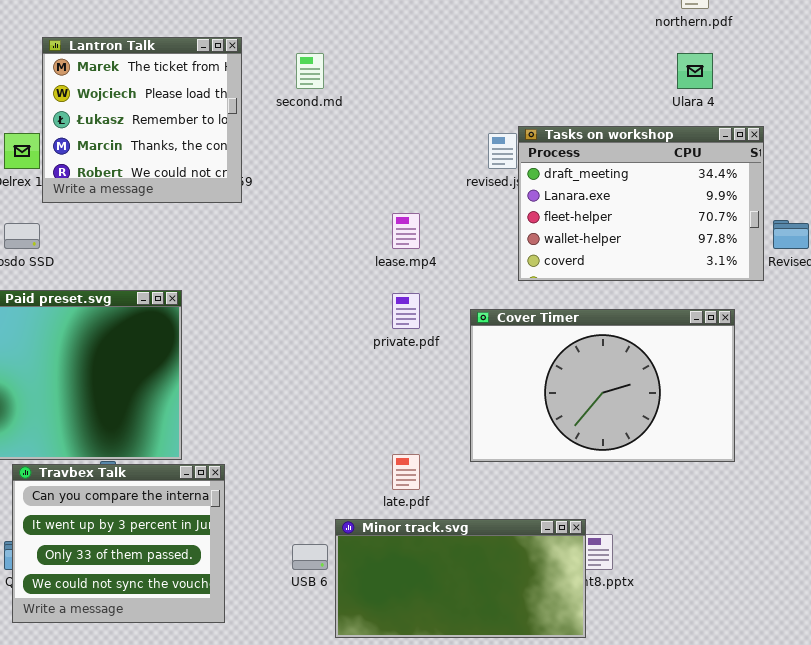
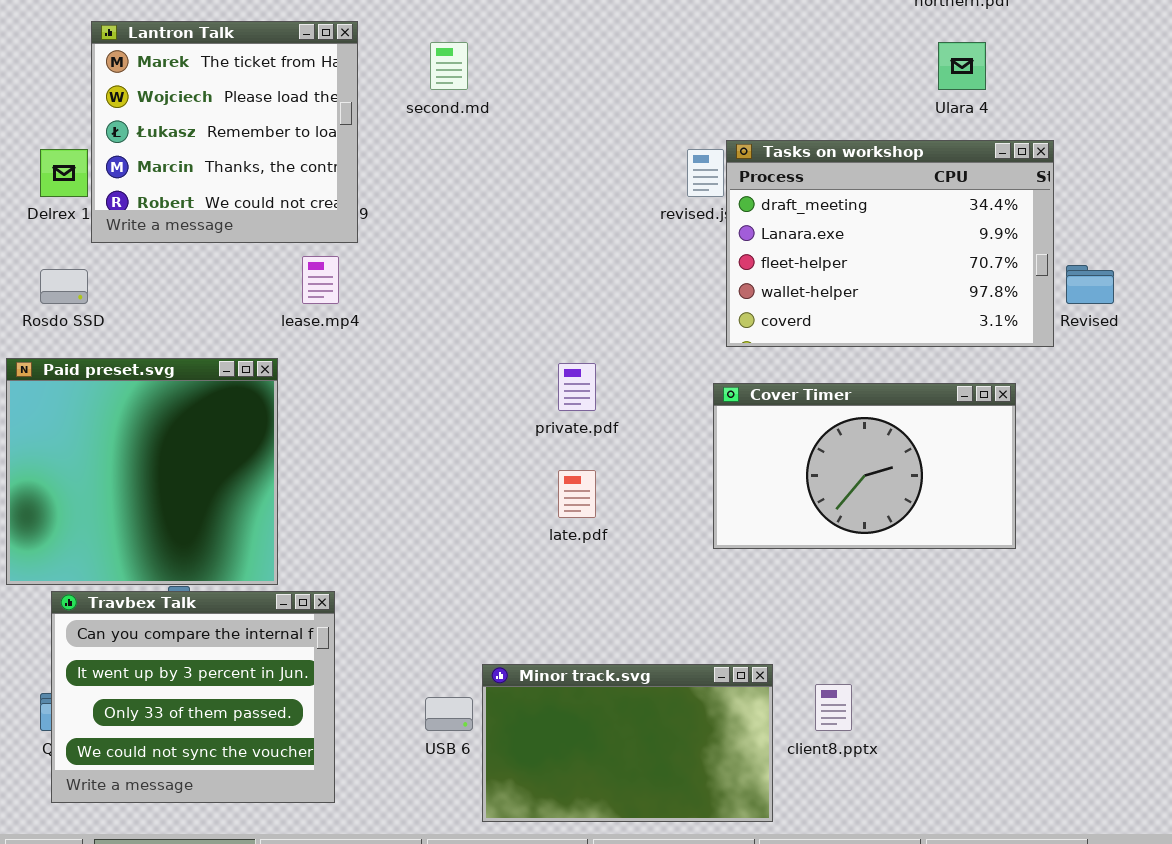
lease.mp4: [392,213,420,249] -> [302,256,339,304], moved
Cover Timer: [470,309,735,462] -> [713,383,1016,549], resized
late.pdf: [392,454,420,490] -> [558,470,596,518], moved
Minor track.svg: [335,519,586,638] -> [482,664,773,822], resized

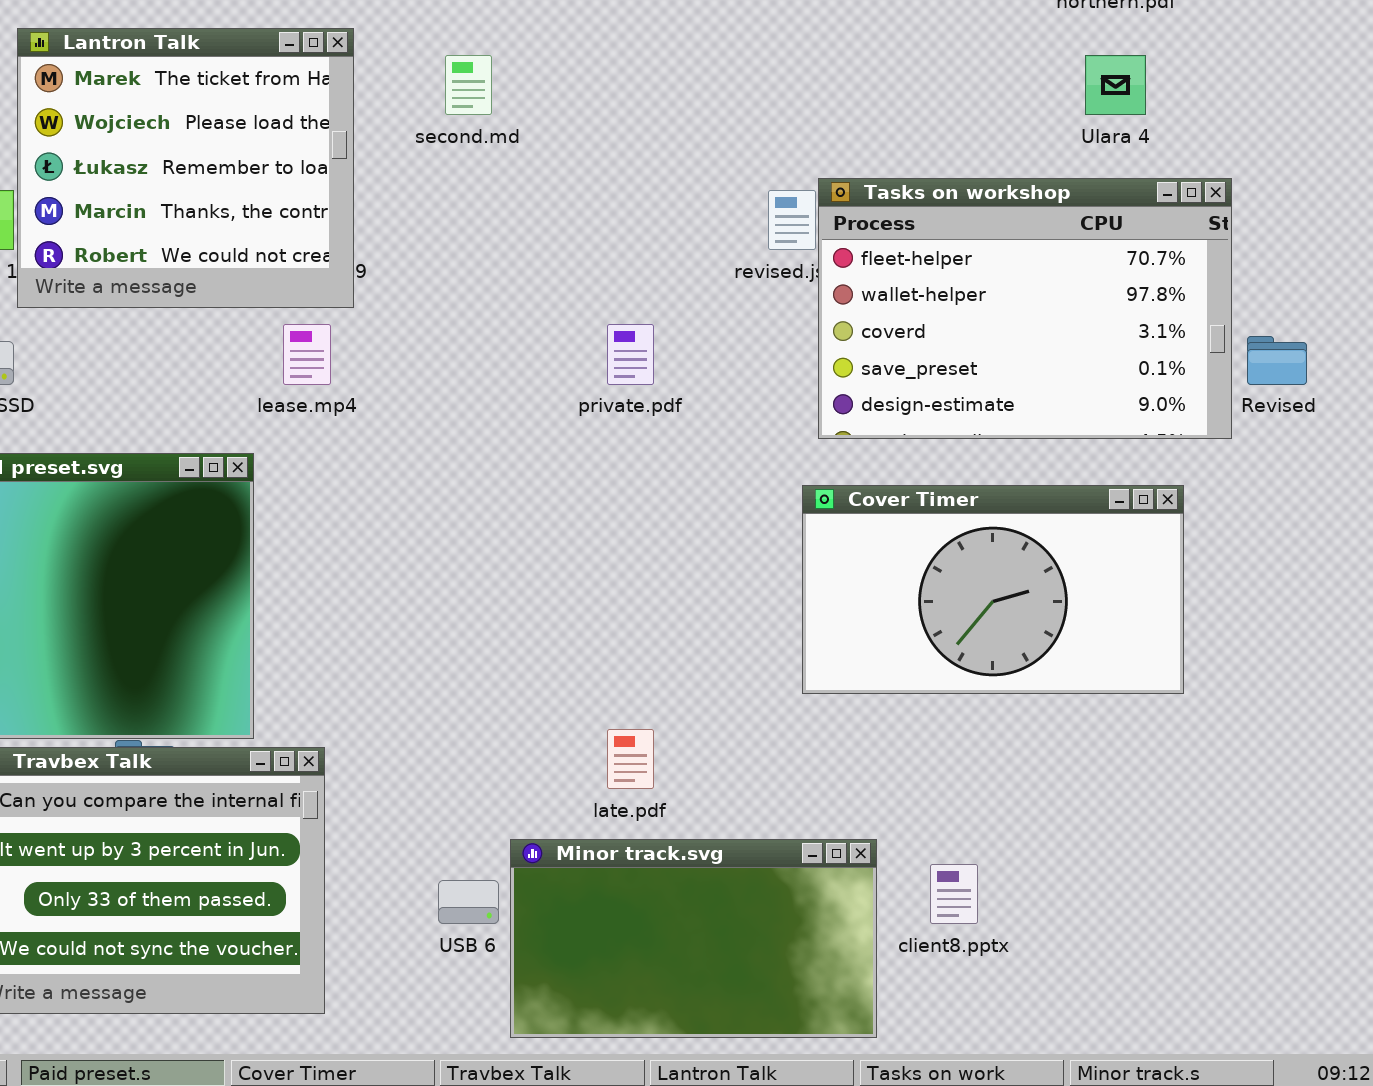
Tasks on workshop: [726,140,1054,347] -> [818,178,1232,439], scrolled down 2 rows
private.pdf: [558,363,596,411] -> [607,324,654,385], moved
late.pdf: [558,470,596,518] -> [607,729,654,789], moved

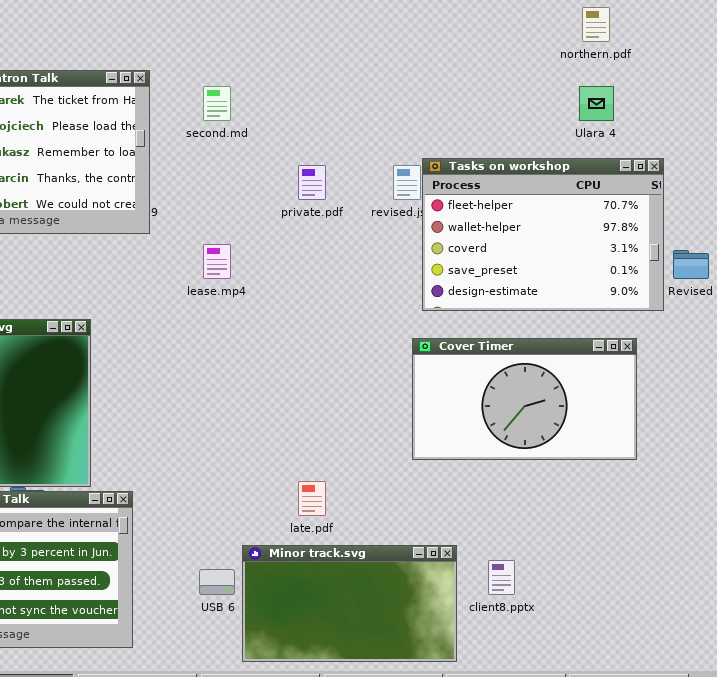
lease.mp4: [283,324,331,385] -> [203,244,231,279], moved
private.pdf: [607,324,654,385] -> [298,165,326,200], moved

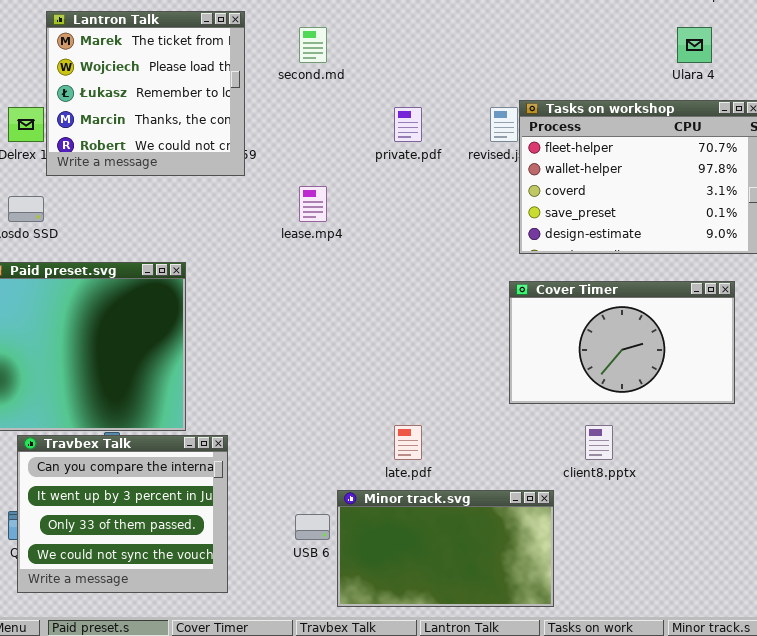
client8.pptx: [488,560,515,595] -> [585,425,613,460], moved

